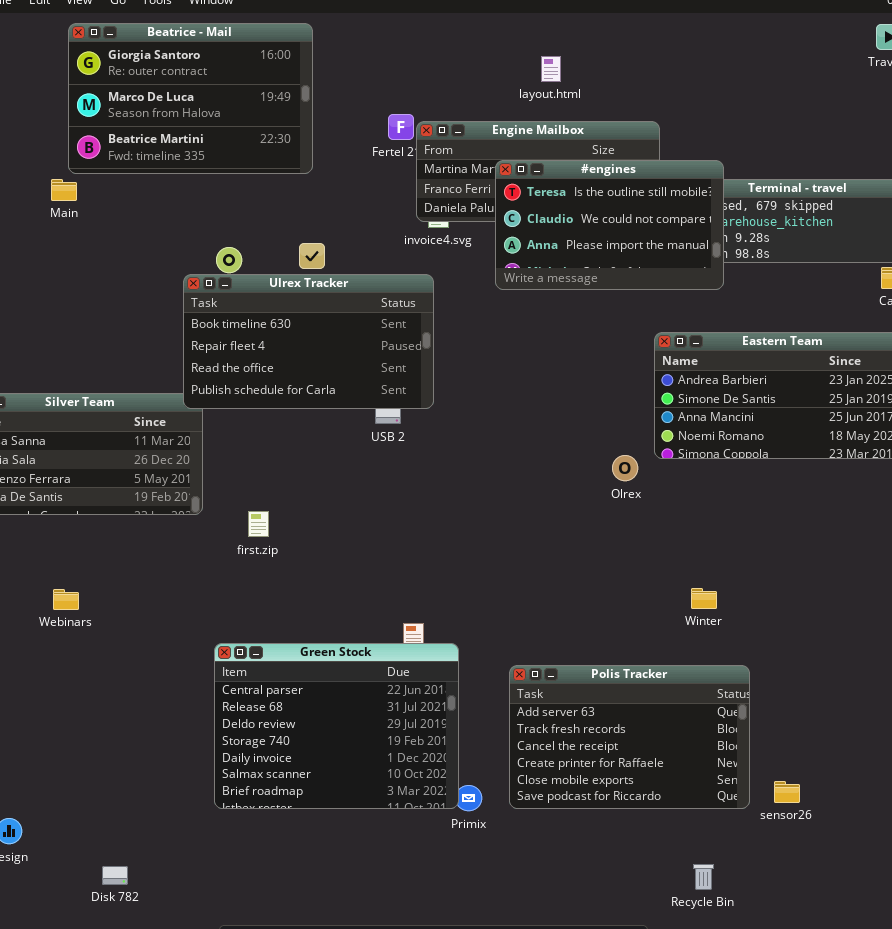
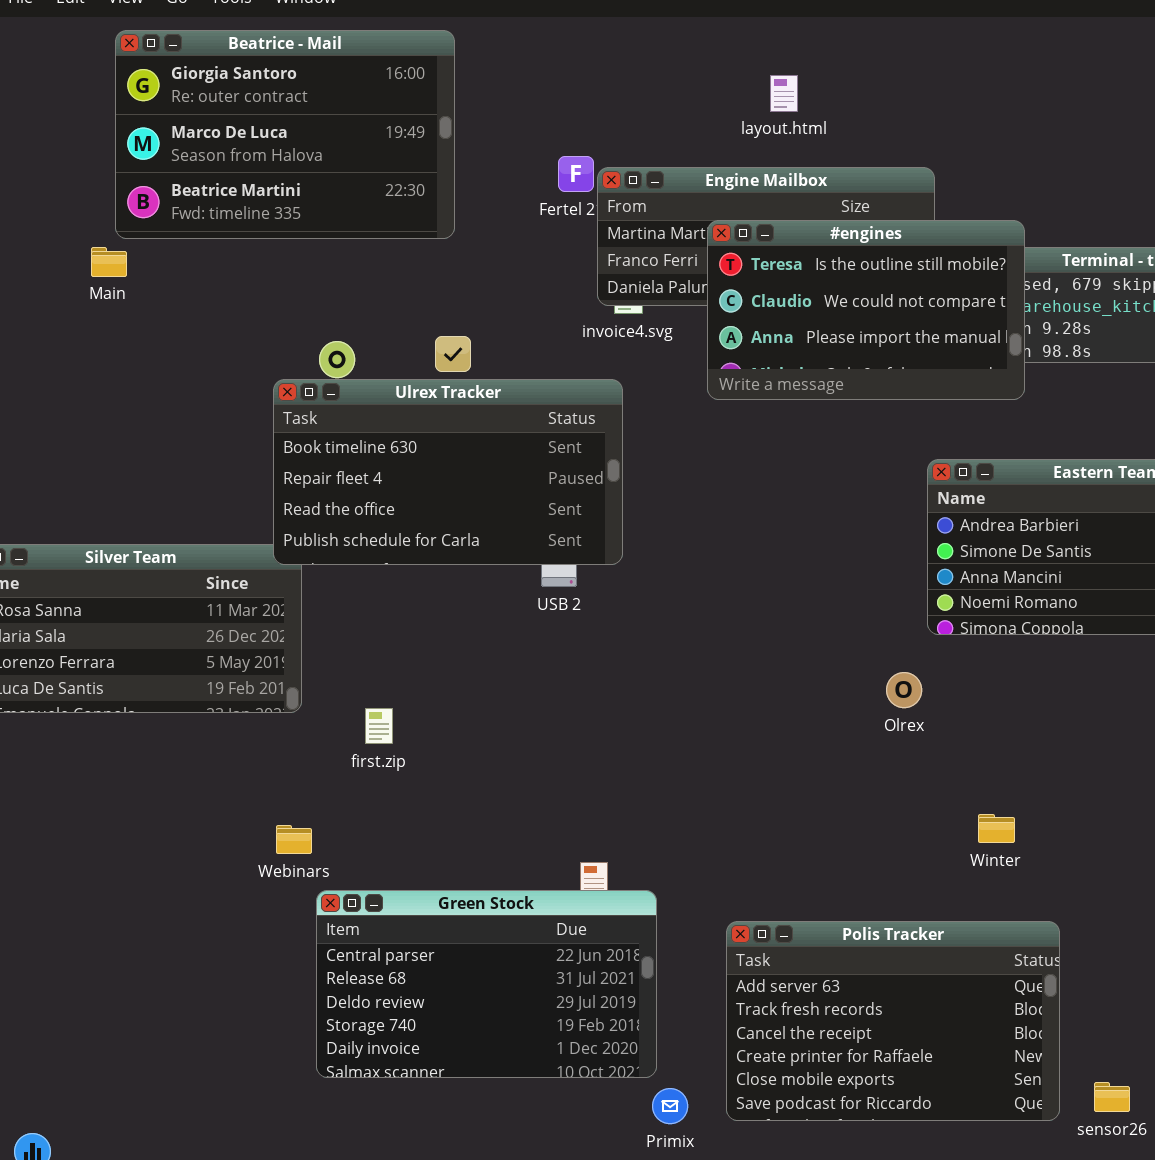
Olrex: [612,455,638,481] -> [886,672,922,708], moved
Webinars: [53,589,79,610] -> [276,825,312,854], moved
Green Stock: [214,643,459,809] -> [316,890,657,1078], resized

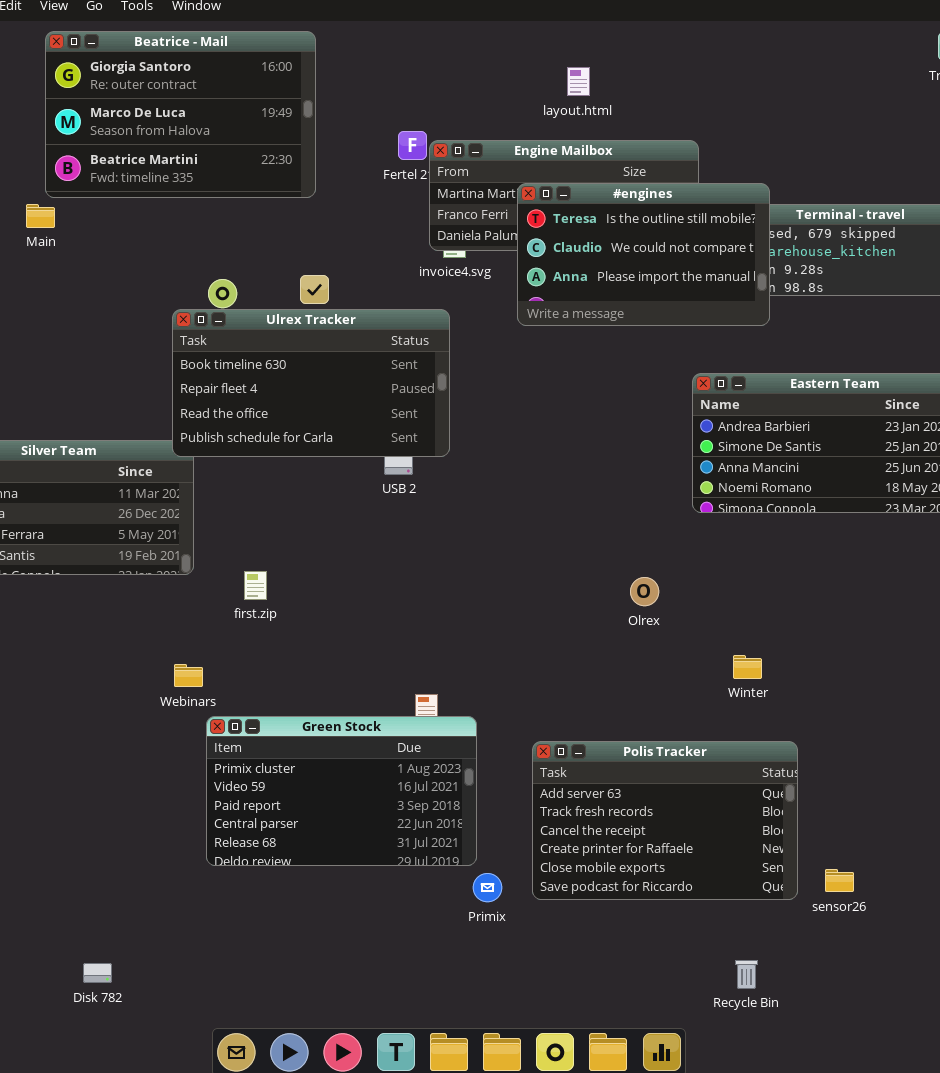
Olrex: [886,672,922,708] -> [630,577,659,606], moved
Green Stock: [316,890,657,1078] -> [206,716,477,866], scrolled up 3 rows

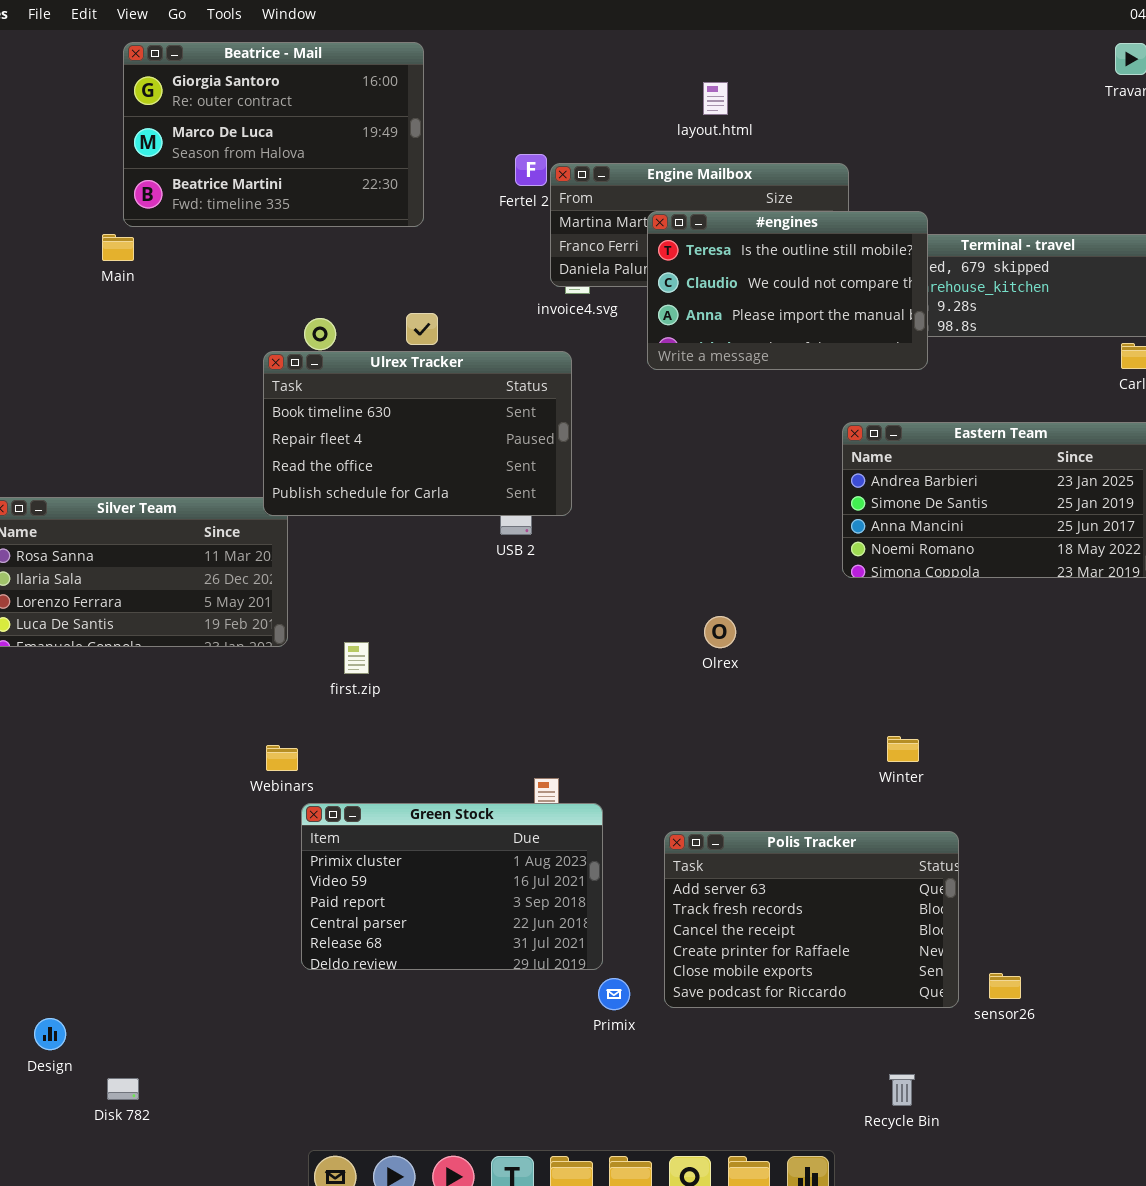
Olrex: [630,577,659,606] -> [704,616,736,648], moved
Disk 782: [83,963,112,983] -> [107,1078,139,1100], moved

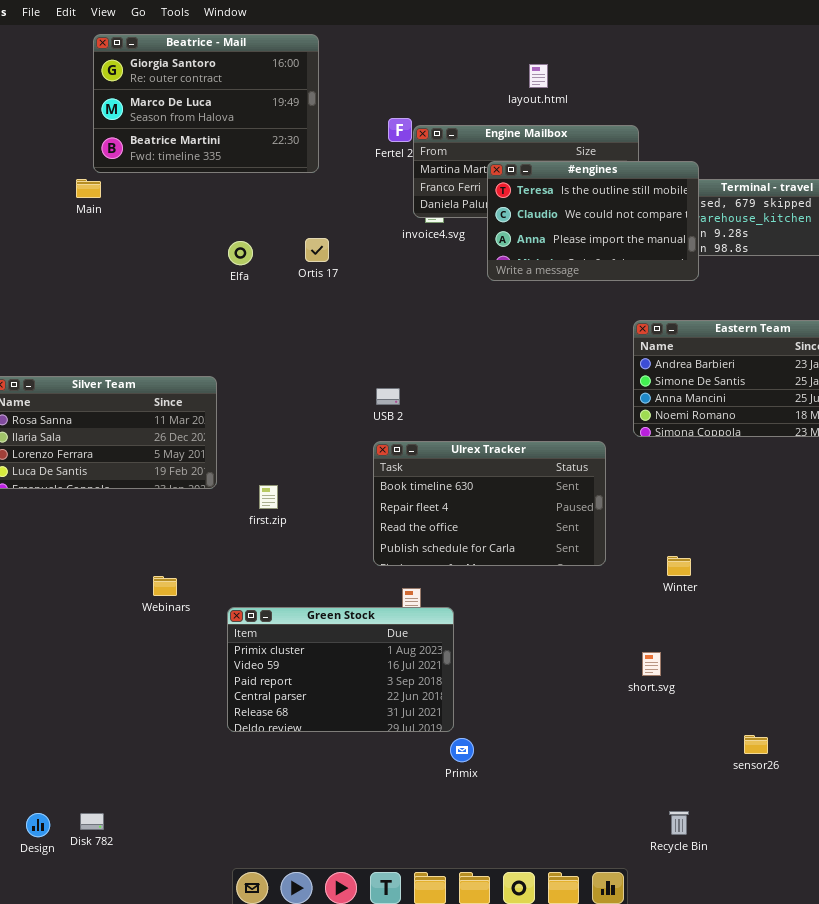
Ulrex Tracker: [263,351,572,516] -> [373,441,606,566], moved
Webinars: [266,745,298,771] -> [153,576,177,596], moved
Polis Tracker: [664,831,959,1008] -> none, closed
Design: [34,1018,66,1050] -> [26,813,50,837], moved

